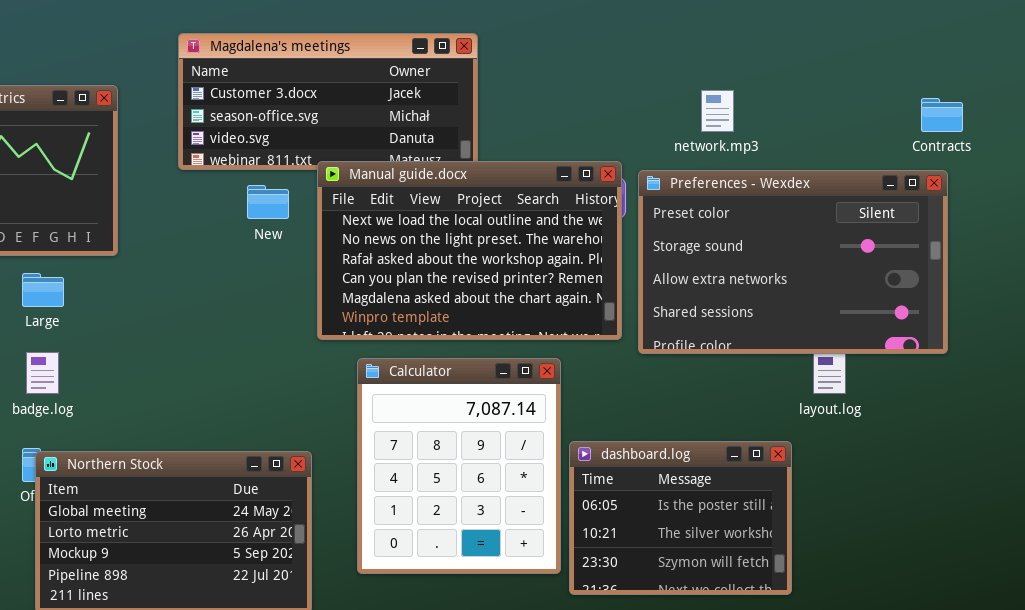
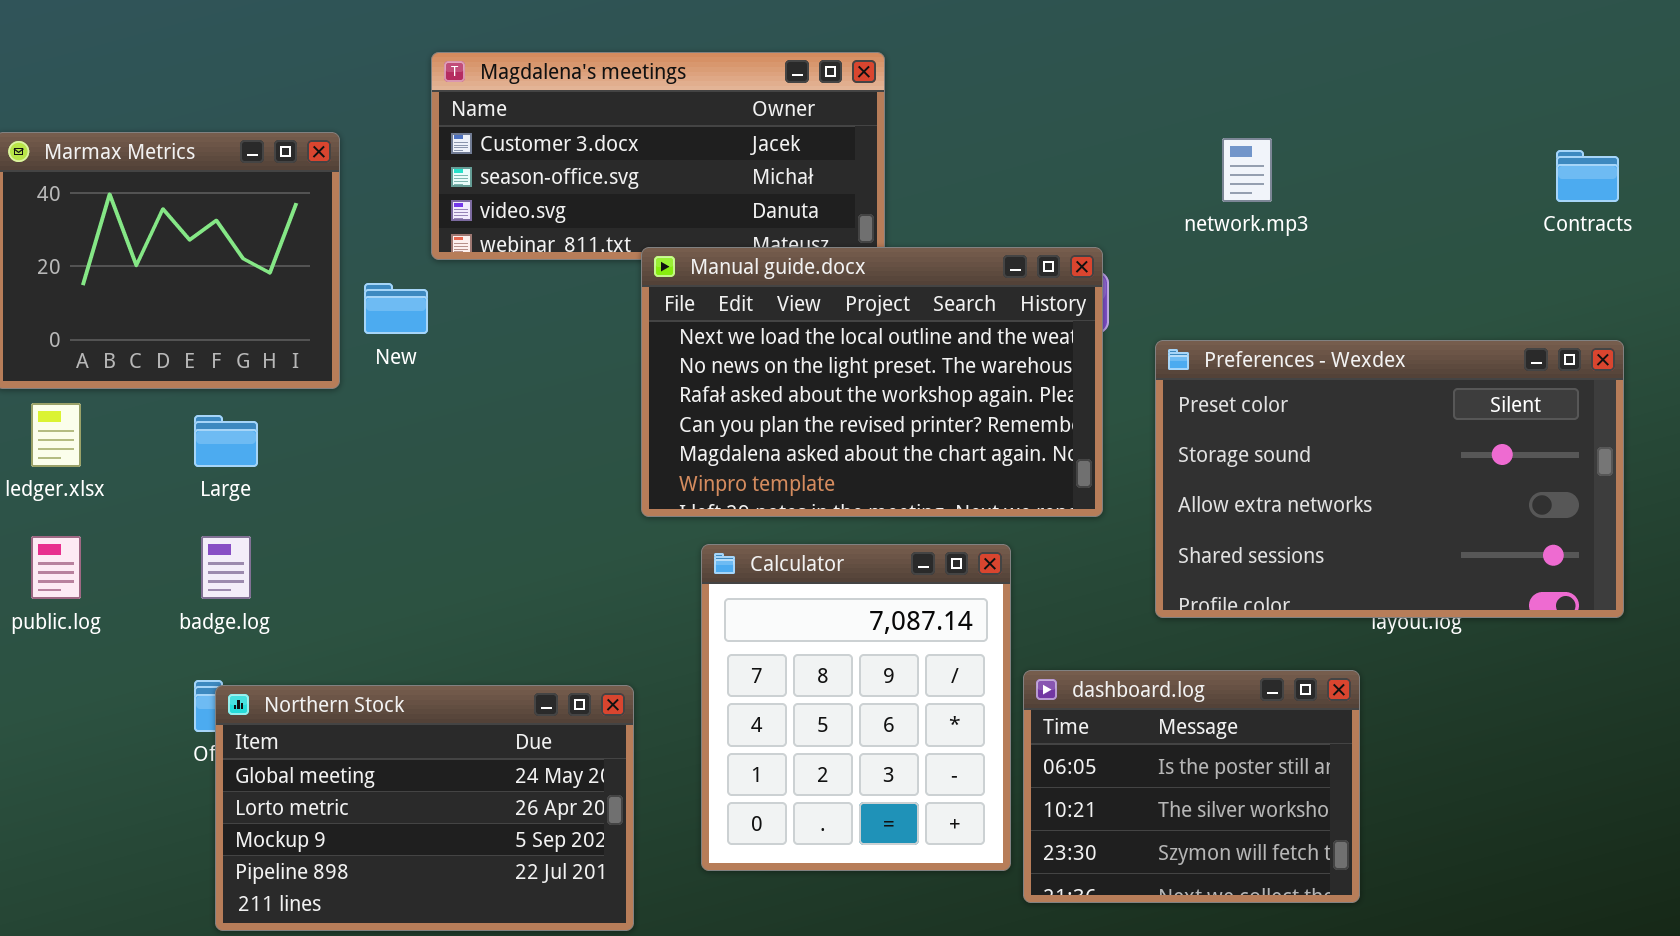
Preferences - Wexdex: [638,170,948,354] -> [1155,340,1624,618], moved
New: [247,185,289,219] -> [364,283,428,334], moved

